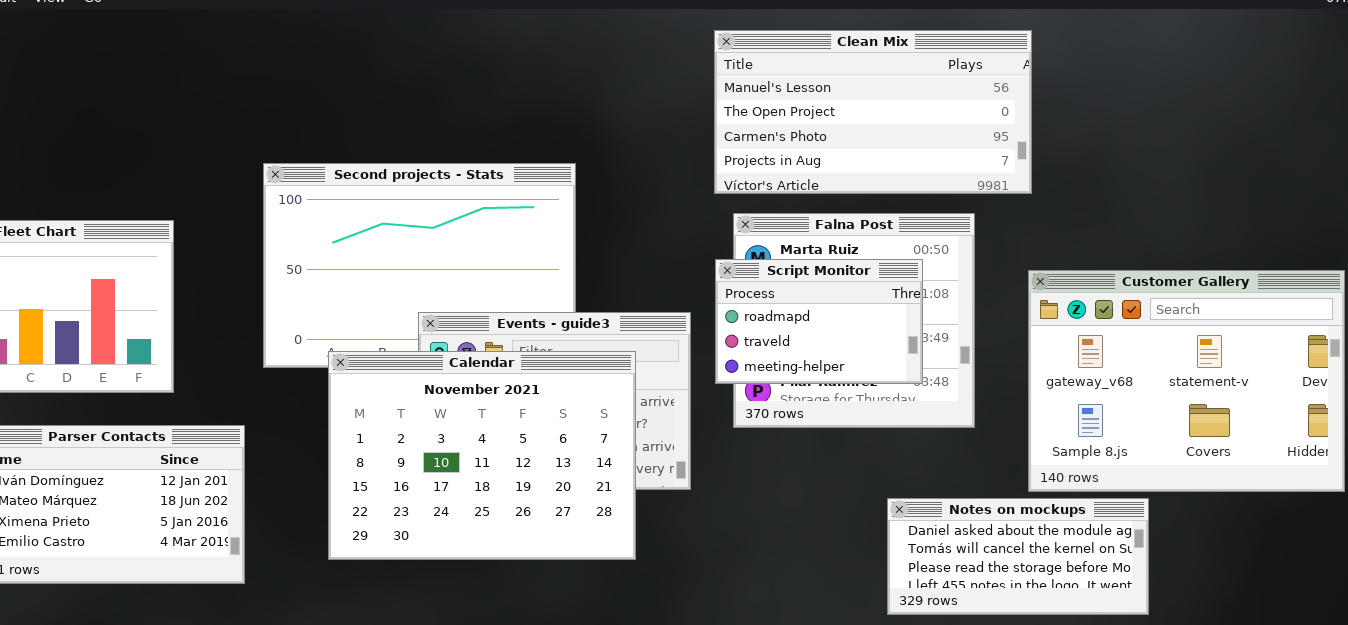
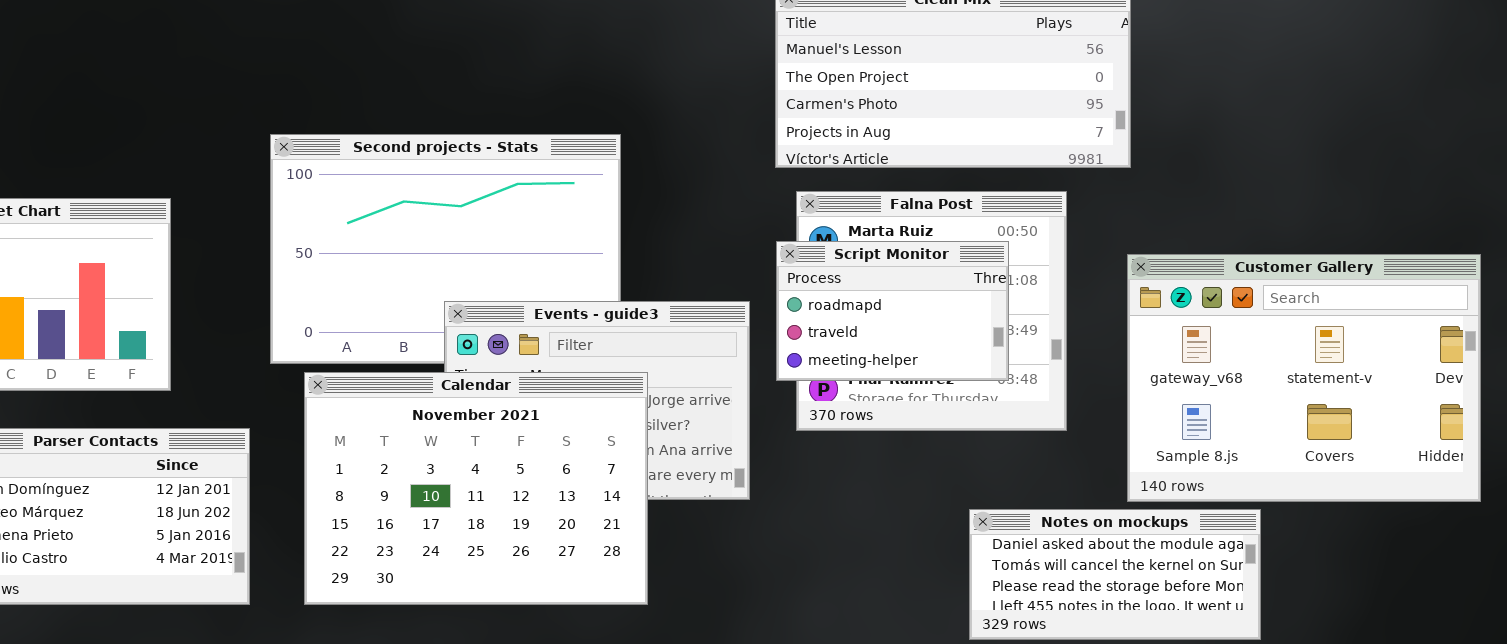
Calendar: [328,351,636,560] -> [304,372,648,605], moved

